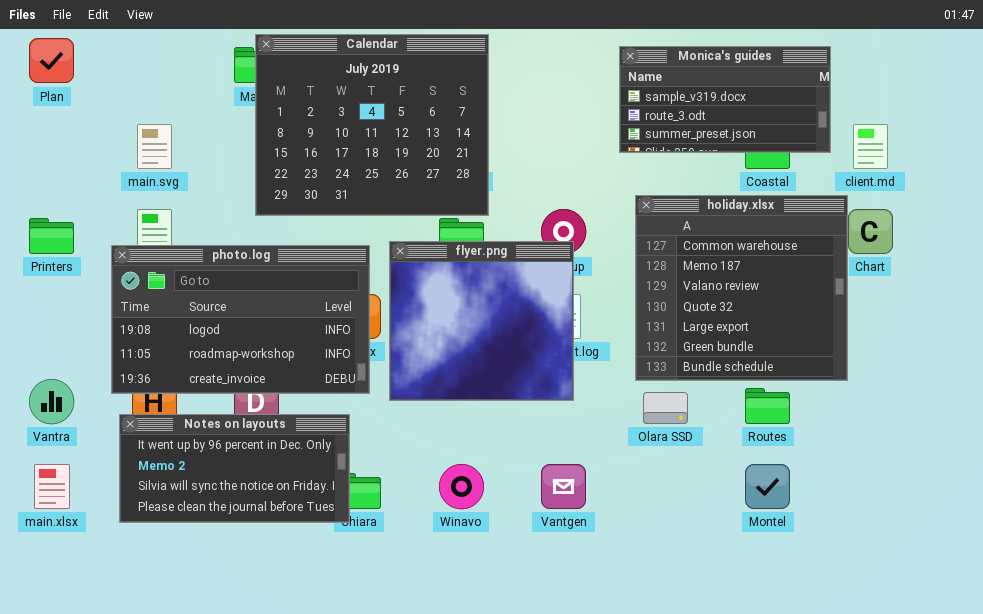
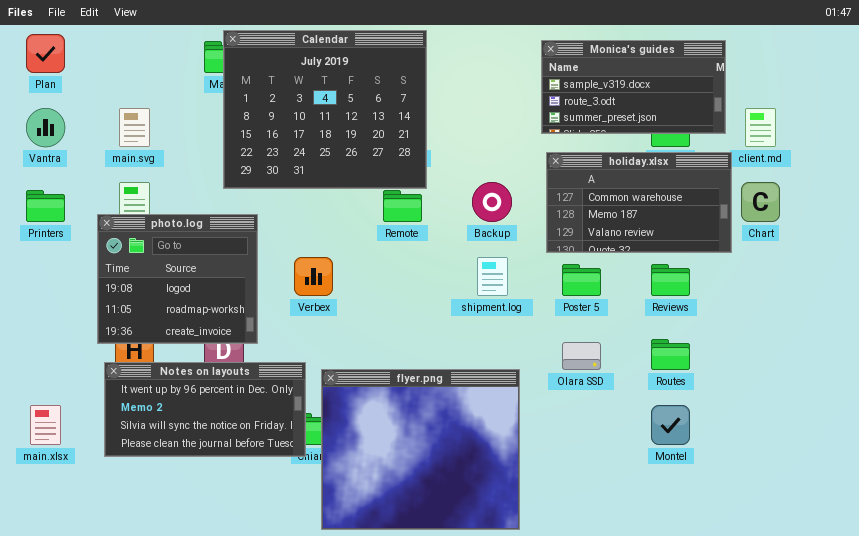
holiday.xlsx: [635,195,848,381] -> [546,152,732,253], moved, resized
flyer.png: [389,241,574,401] -> [321,369,520,530], moved, resized
photo.log: [111,245,370,394] -> [97,214,258,344], resized
Vantra: [29,379,74,424] -> [26,108,65,147], moved

